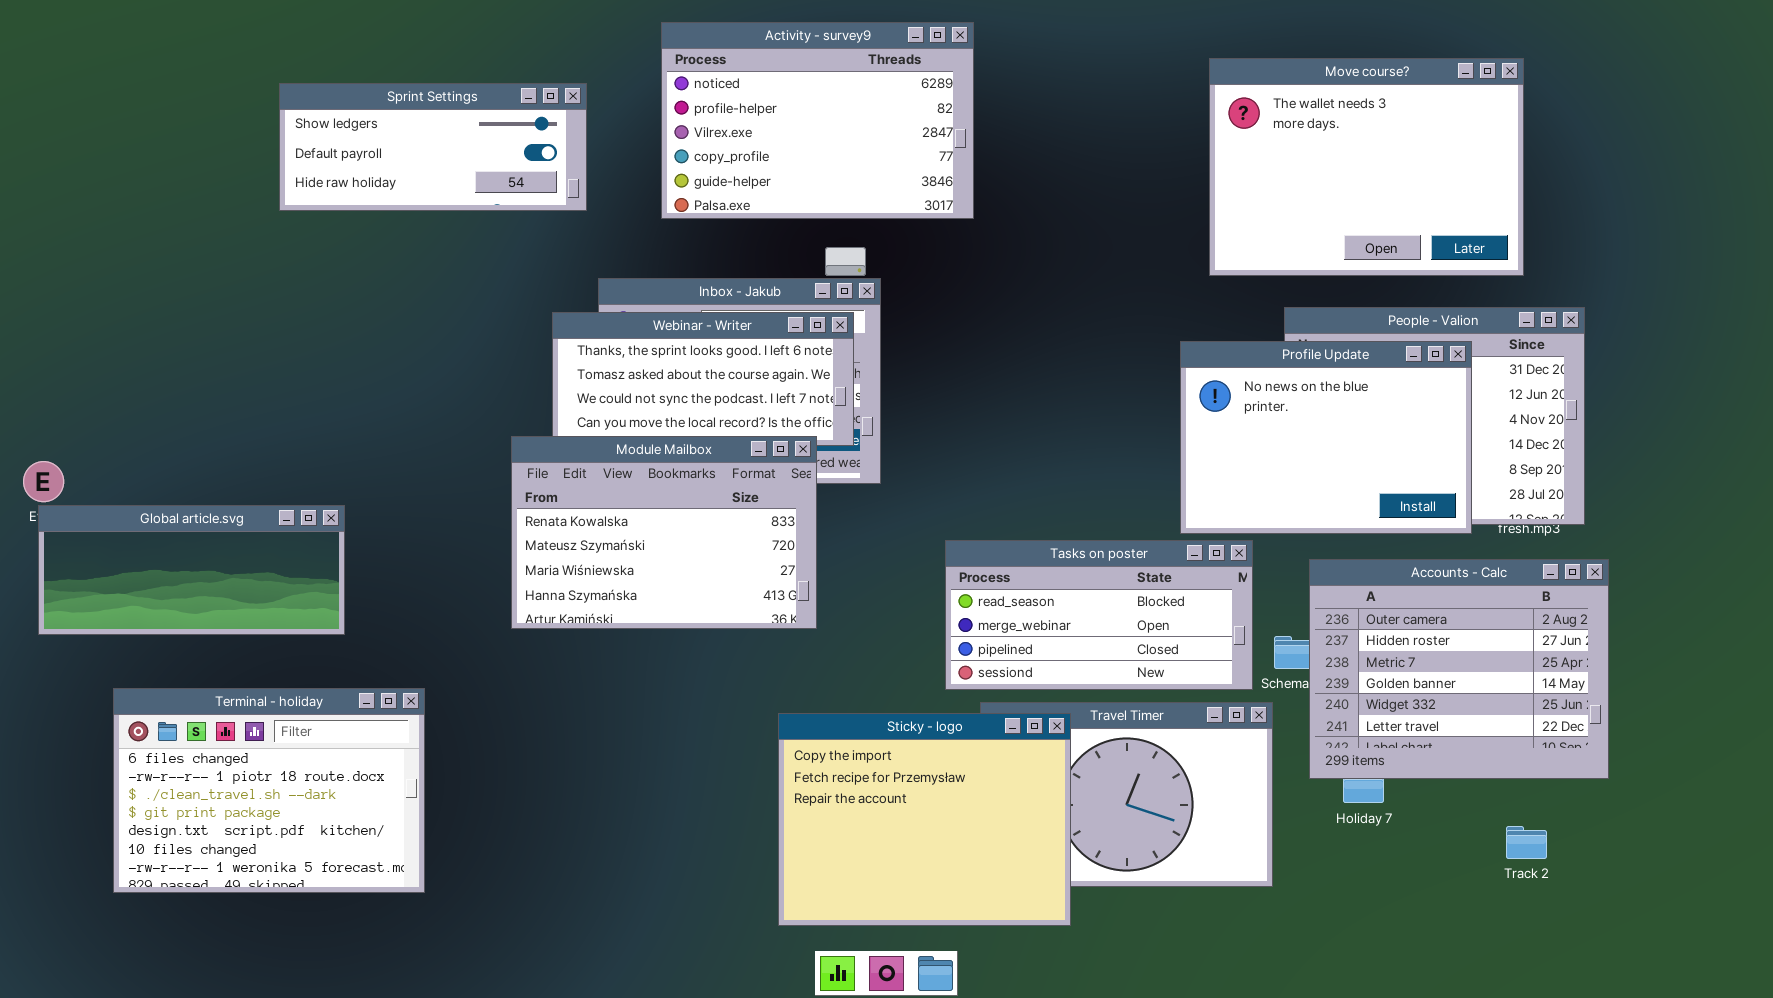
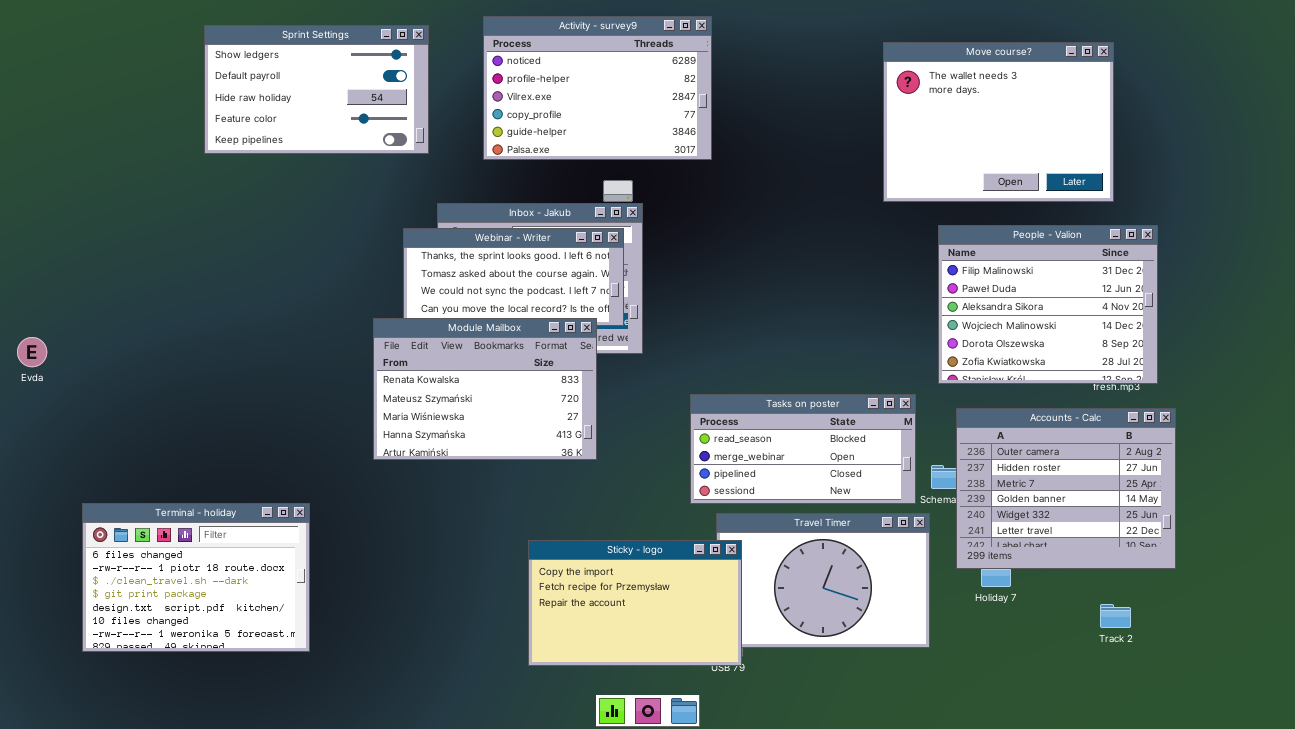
Sprint Settings: [279,83,587,211] -> [204,25,429,154], resized
Profile Update: [1180,341,1472,534] -> none, closed
Global article.svg: [38,505,345,635] -> none, closed
Sticky - logo: [778,713,1071,926] -> [528,540,742,666], moved, resized

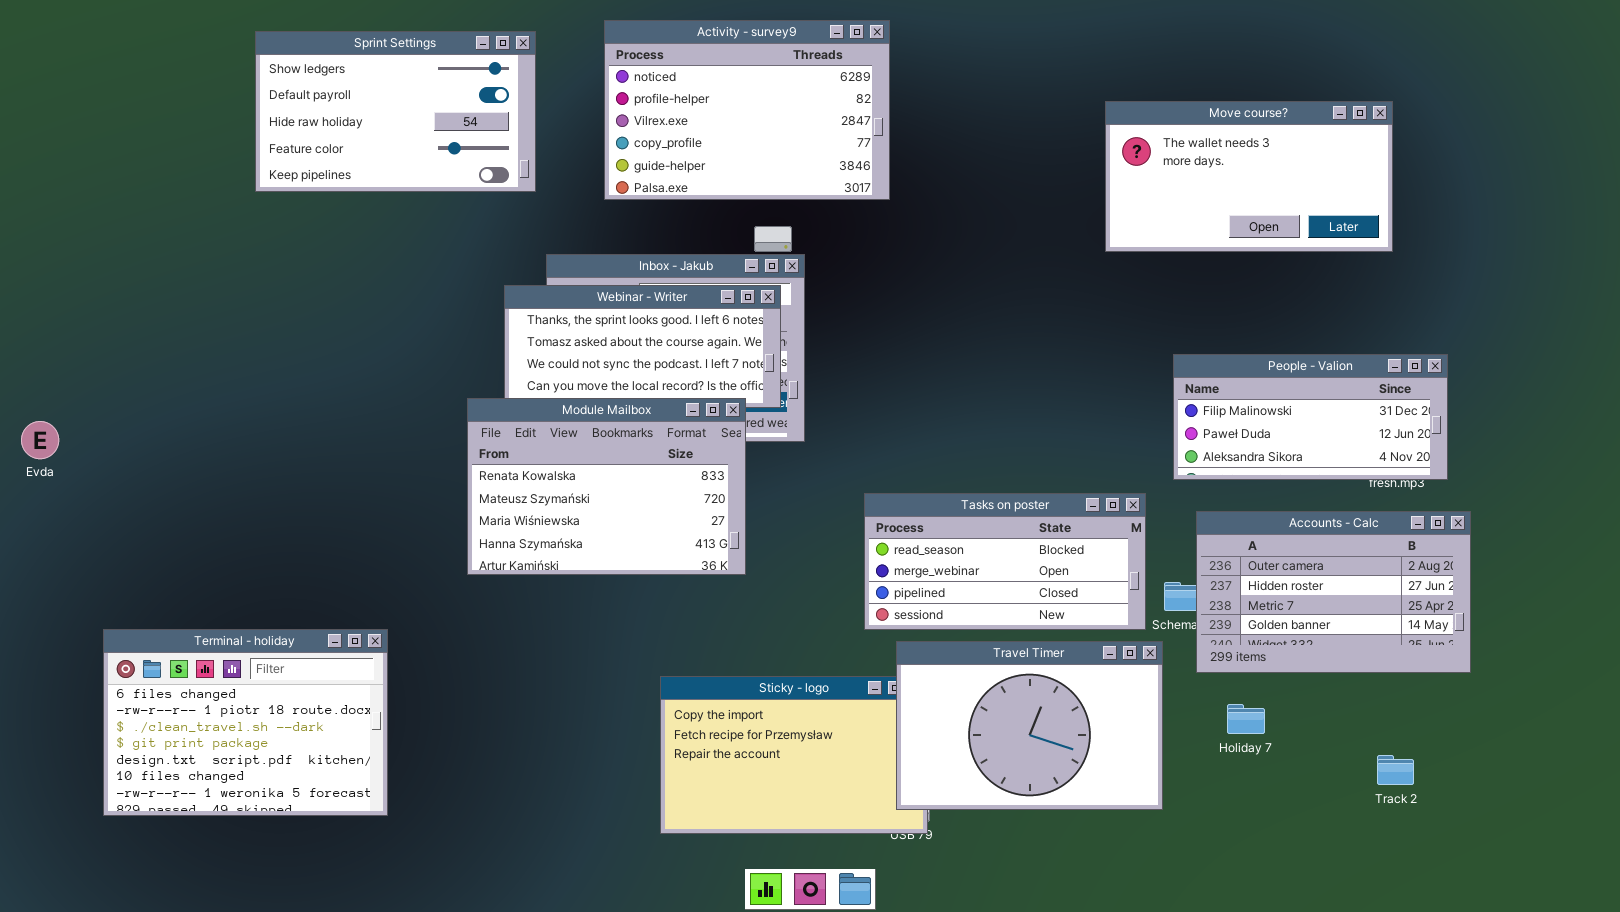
Move course?: [883,42,1114,202] -> [1105,101,1393,252], resized
People - Valion: [938,225,1158,384] -> [1173,354,1448,480], resized
Accounts - Calc: [956,408,1176,569] -> [1196,511,1471,673], resized
Travel Timer: [716,513,930,648] -> [896,641,1163,810], raised

